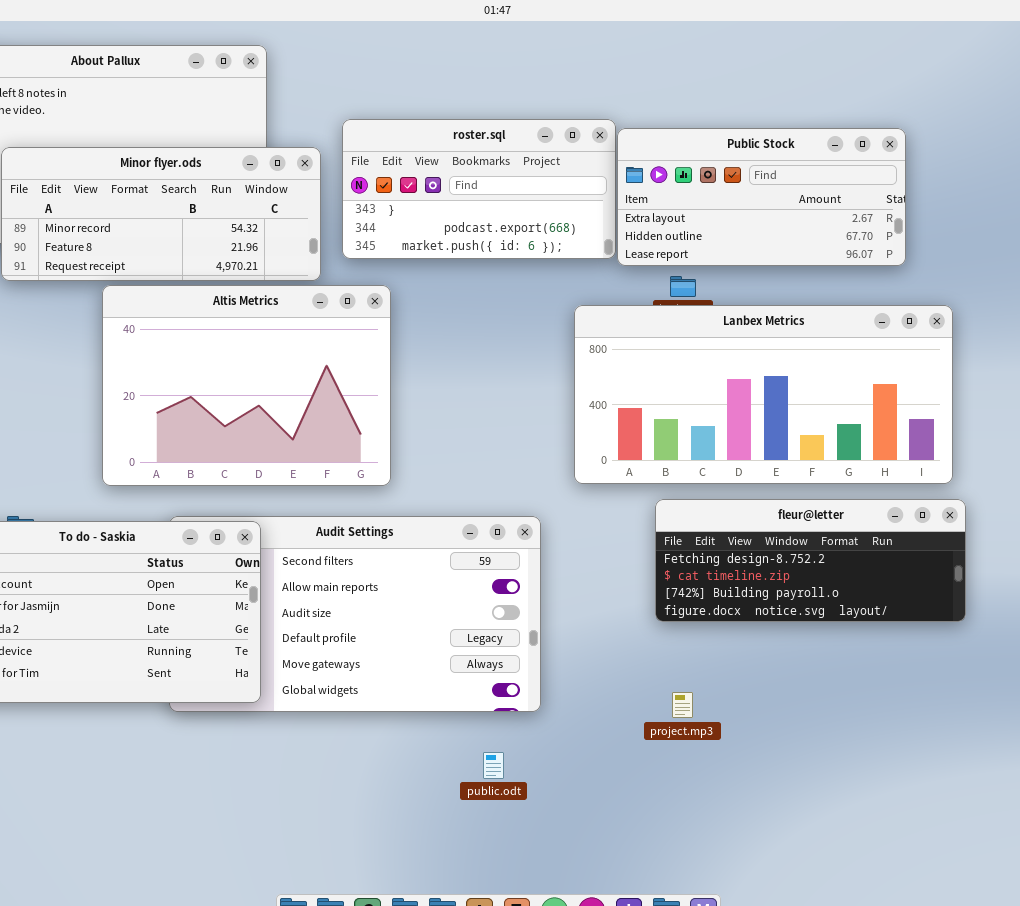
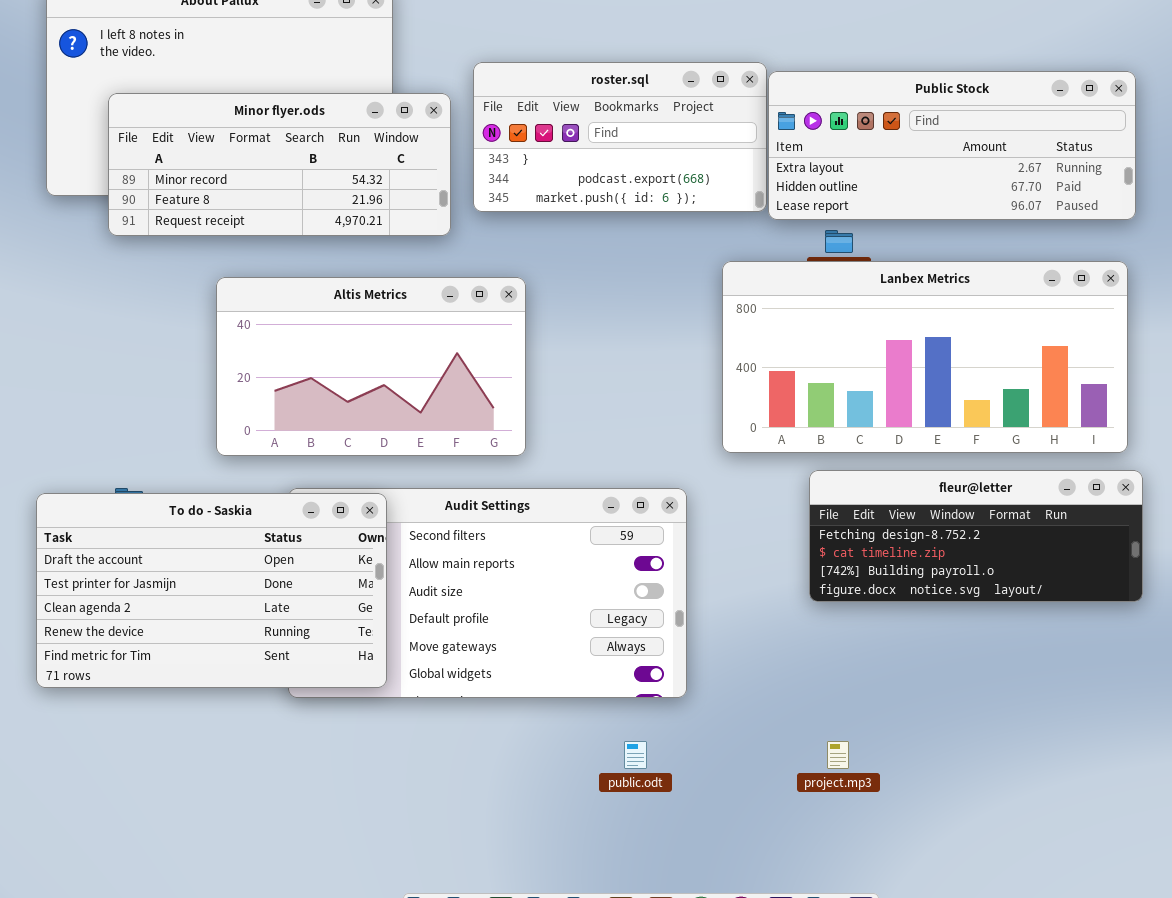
Public Stock: [617,128,906,266] -> [768,71,1136,220], resized
Altis Metrics: [102,285,391,486] -> [216,277,526,456], resized
project.mp3: [672,692,693,718] -> [827,741,849,769], moved

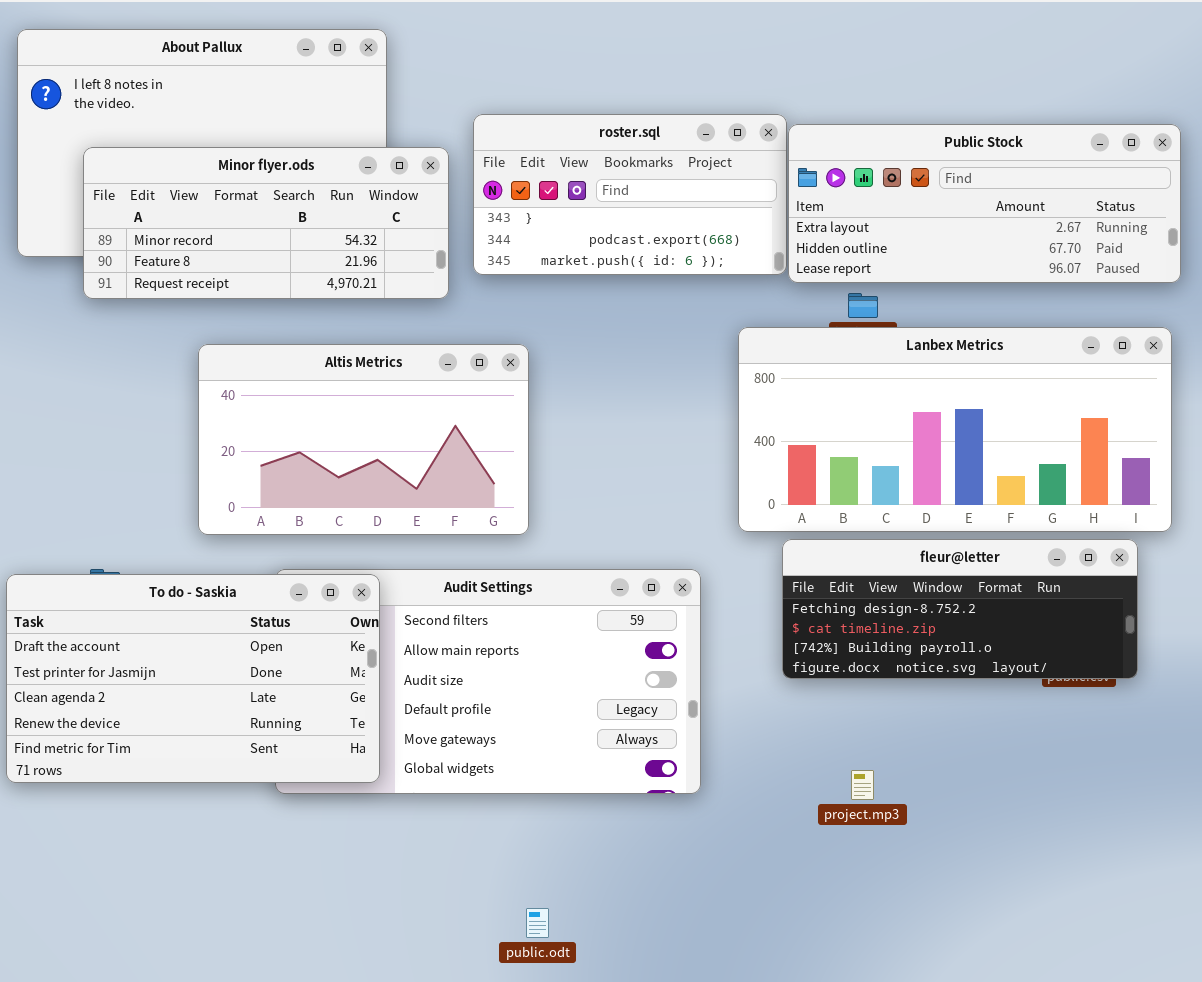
fleur@letter: [809,470,1143,602] -> [782,539,1138,679], moved
public.odt: [624,741,647,769] -> [526,908,549,938], moved
project.mp3: [827,741,849,769] -> [851,770,874,800], moved

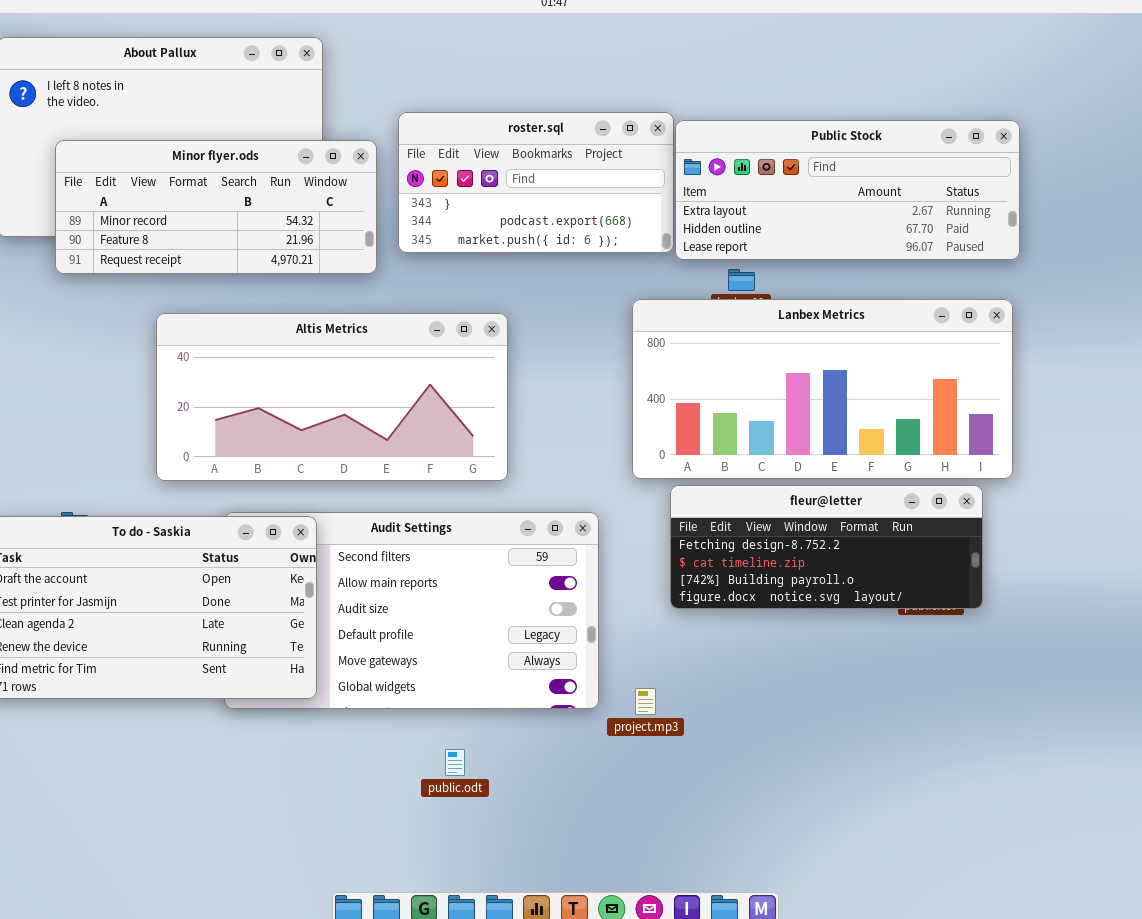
Altis Metrics: [198,344,529,535] -> [156,313,508,481], resized
project.mp3: [851,770,874,800] -> [635,688,656,715], moved
public.odt: [526,908,549,938] -> [445,749,465,776], moved

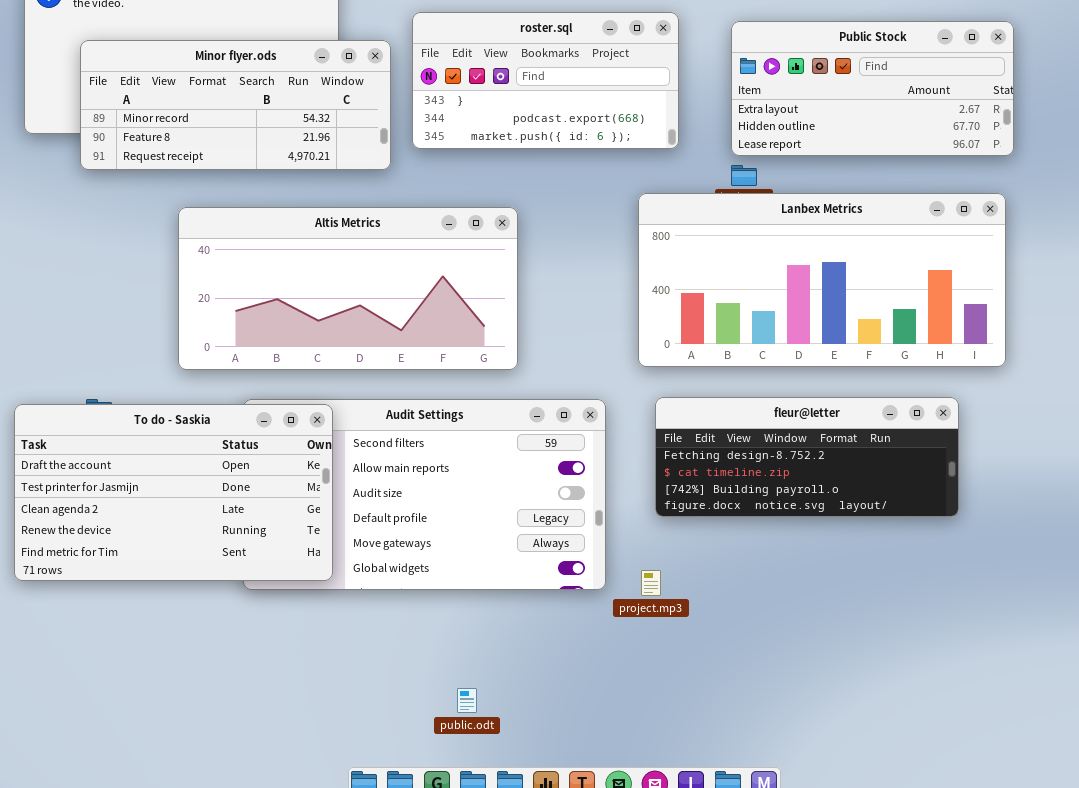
Public Stock: [675,120,1020,260] -> [731,21,1014,156], resized
fleur@letter: [670,485,983,609] -> [655,397,959,517], moved
public.odt: [445,749,465,776] -> [457,688,477,713], moved

